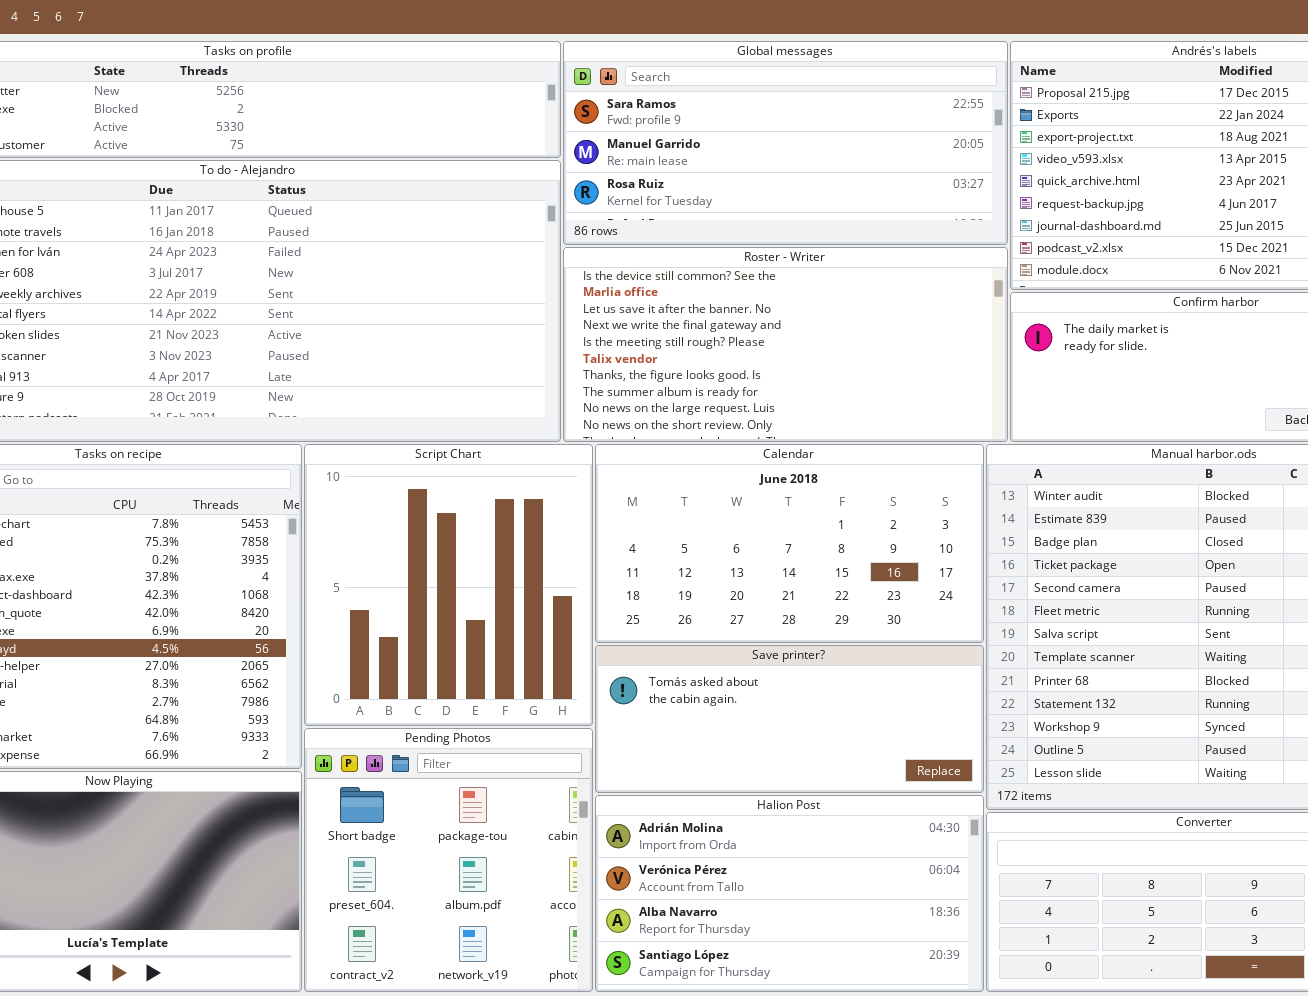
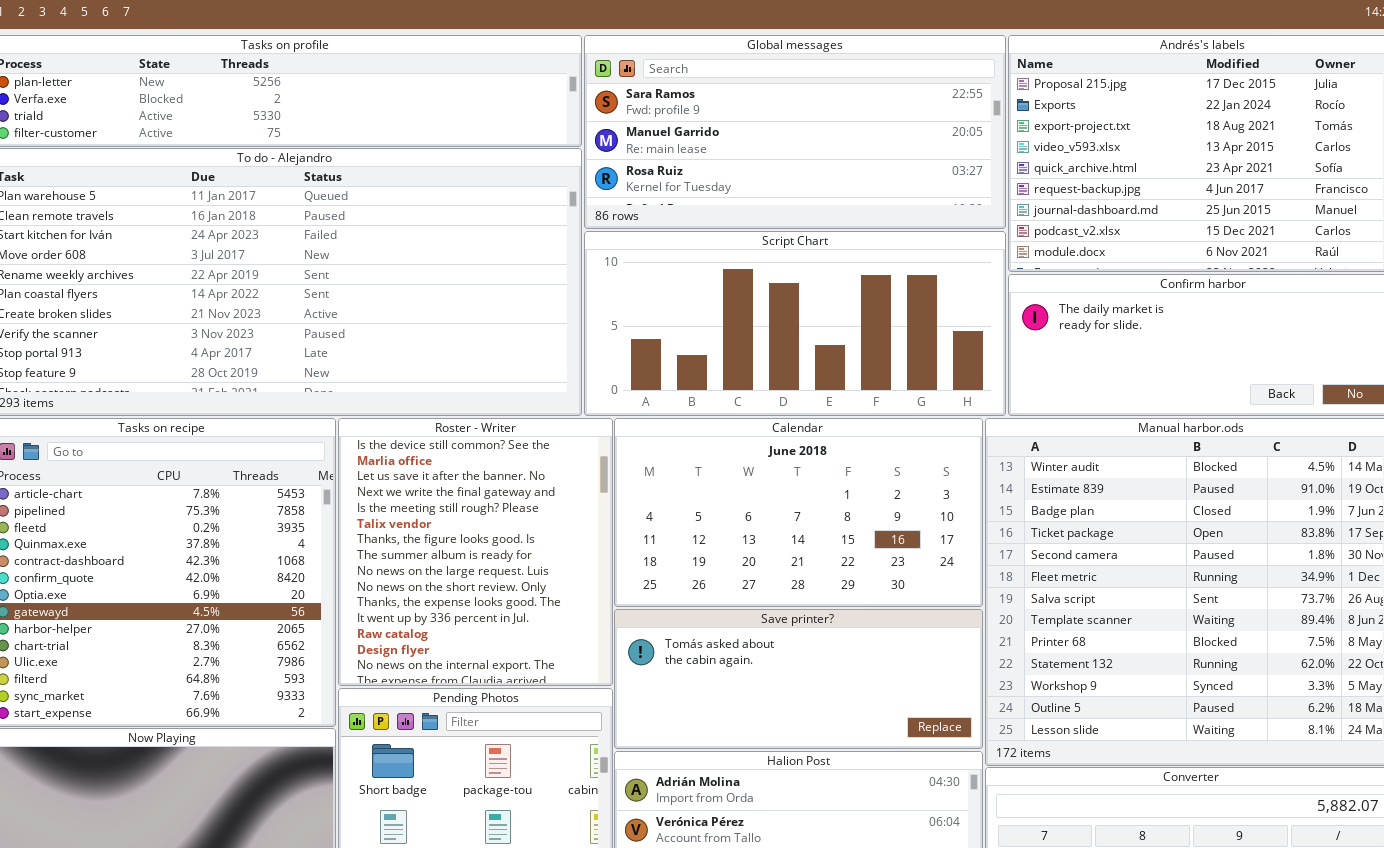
Roster - Writer: [563,247,1008,442] -> [338,418,613,686], moved, resized
Script Chart: [304,444,593,726] -> [584,231,1006,416], moved, resized

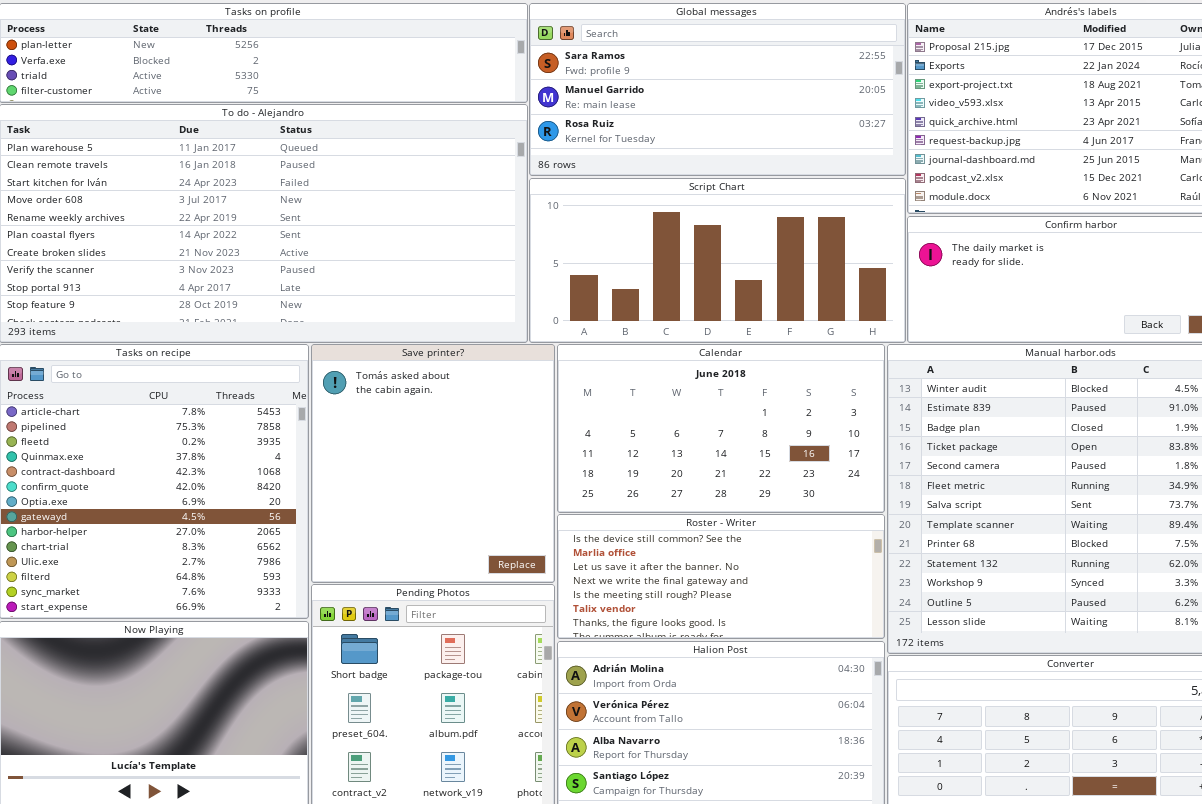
Roster - Writer: [338,418,613,686] -> [557,514,885,639], moved, resized
Save printer?: [614,609,983,749] -> [311,344,555,583], moved, resized

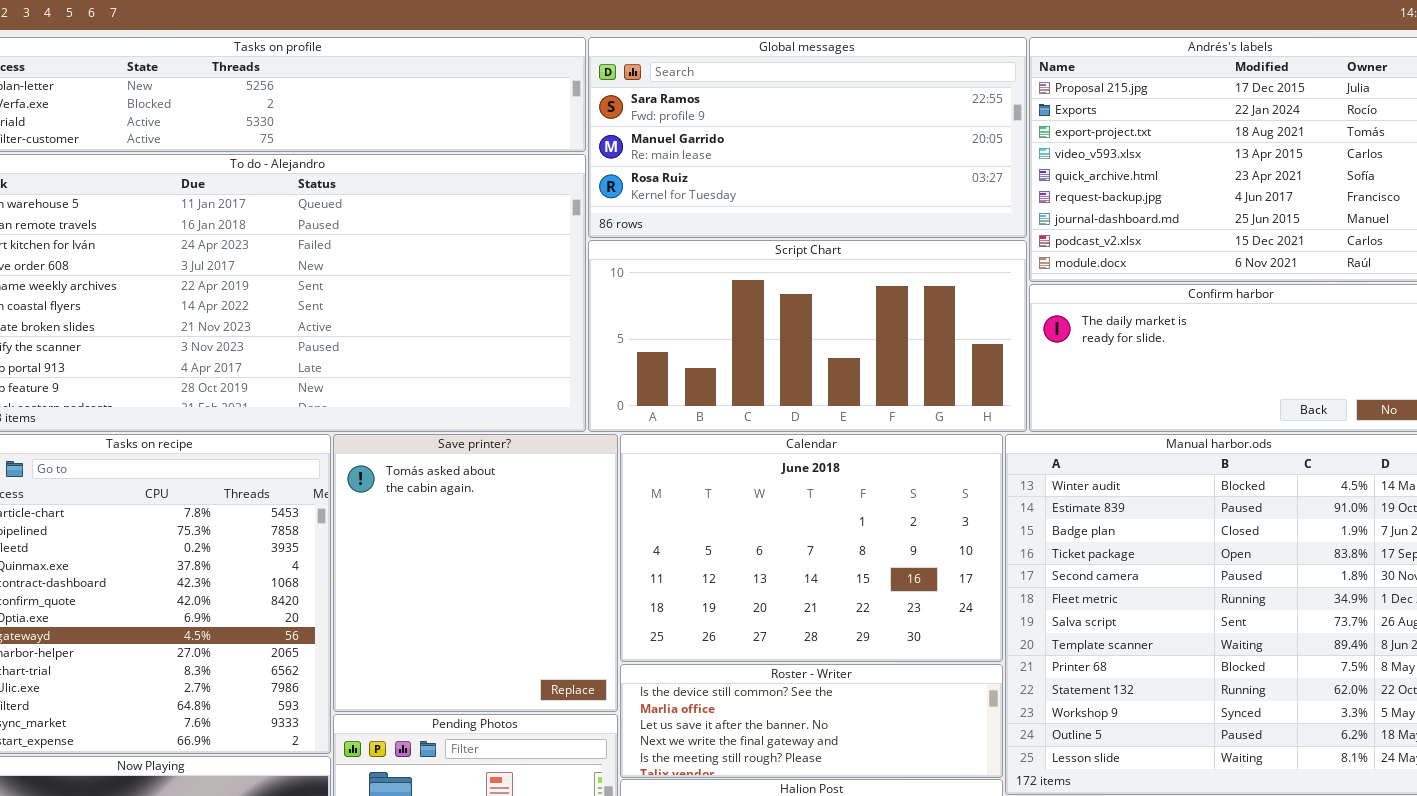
Calendar: [557,344,885,513] -> [620,434,1003,662], resized
Roster - Writer: [557,514,885,639] -> [620,664,1003,778], resized

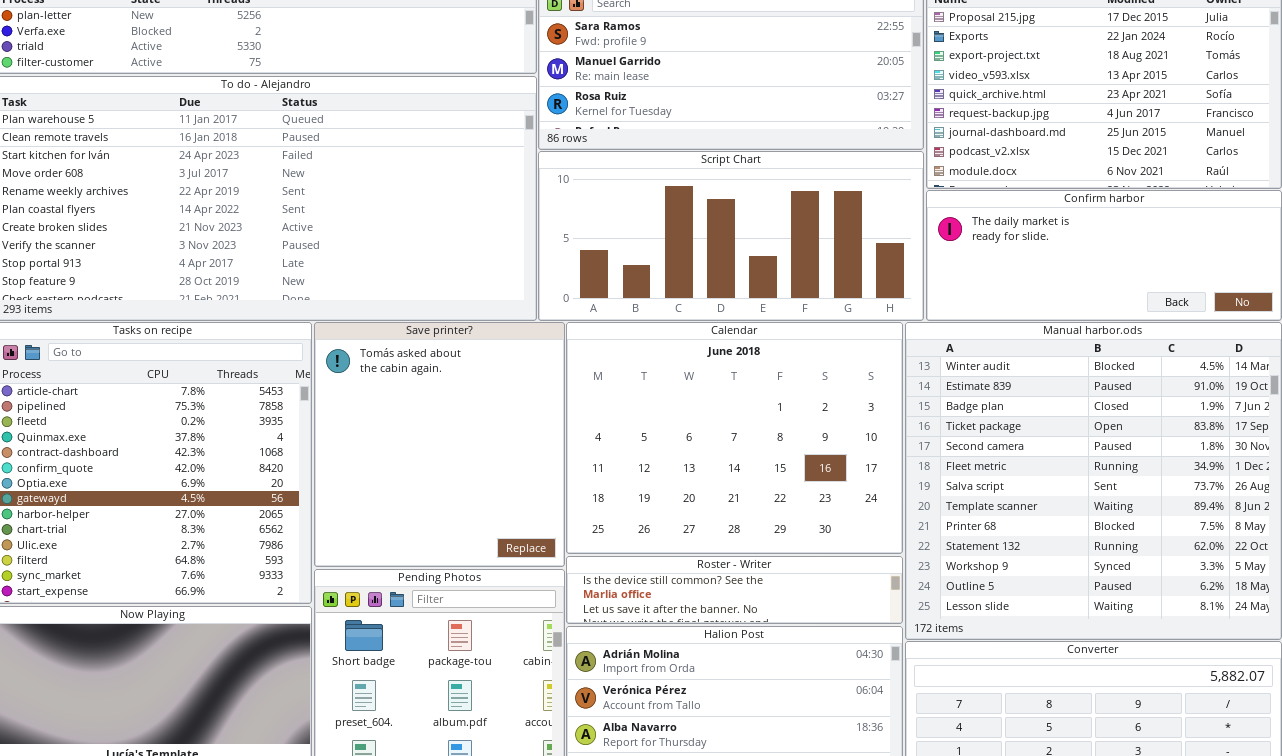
Calendar: [620,434,1003,662] -> [566,322,903,554], resized
Roster - Writer: [620,664,1003,778] -> [566,556,903,624], resized

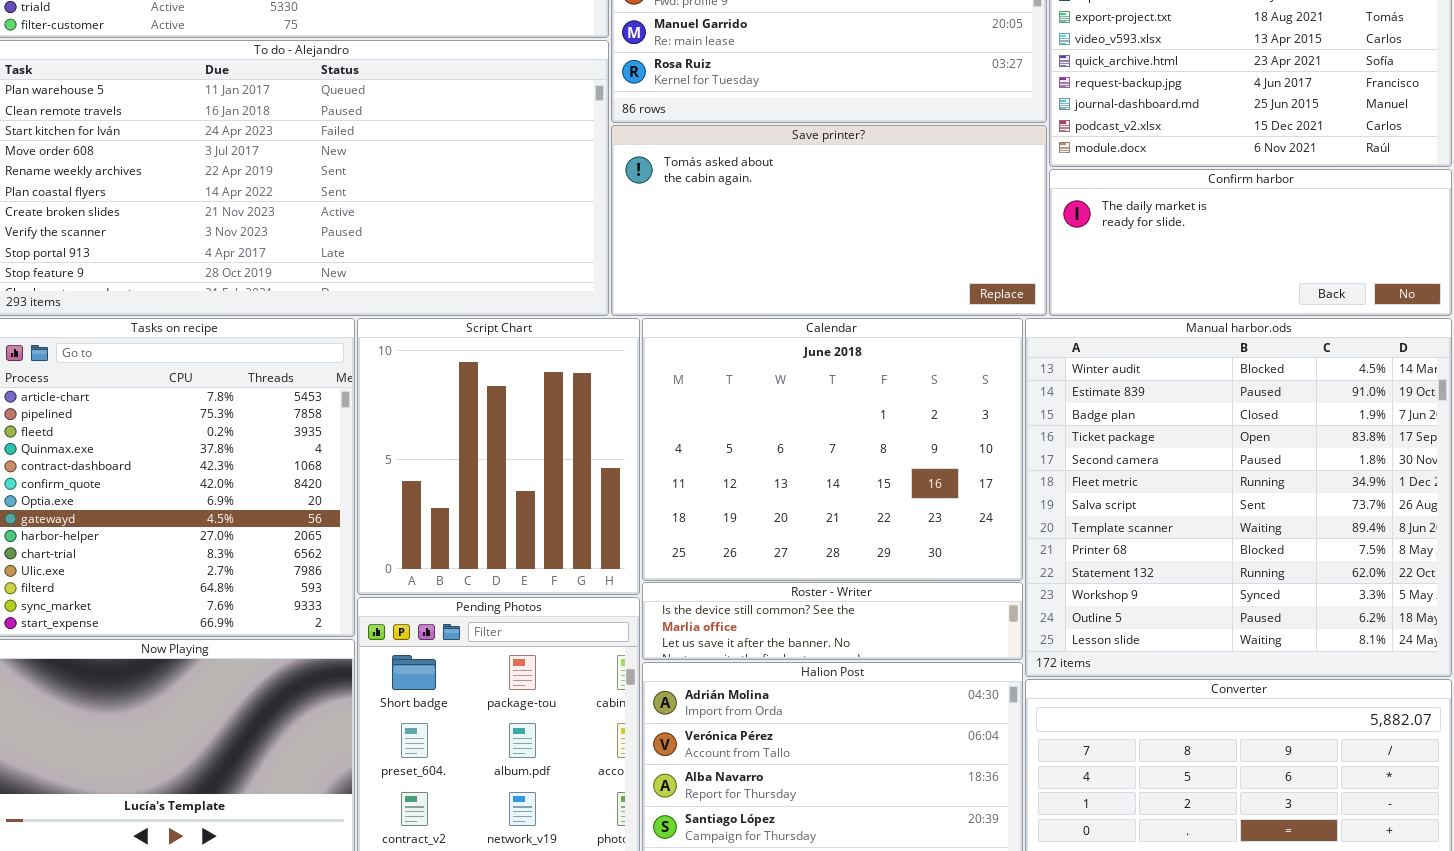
Script Chart: [538,151,924,321] -> [357,318,640,595], moved, resized
Save printer?: [314,322,565,567] -> [611,125,1047,316], moved, resized

